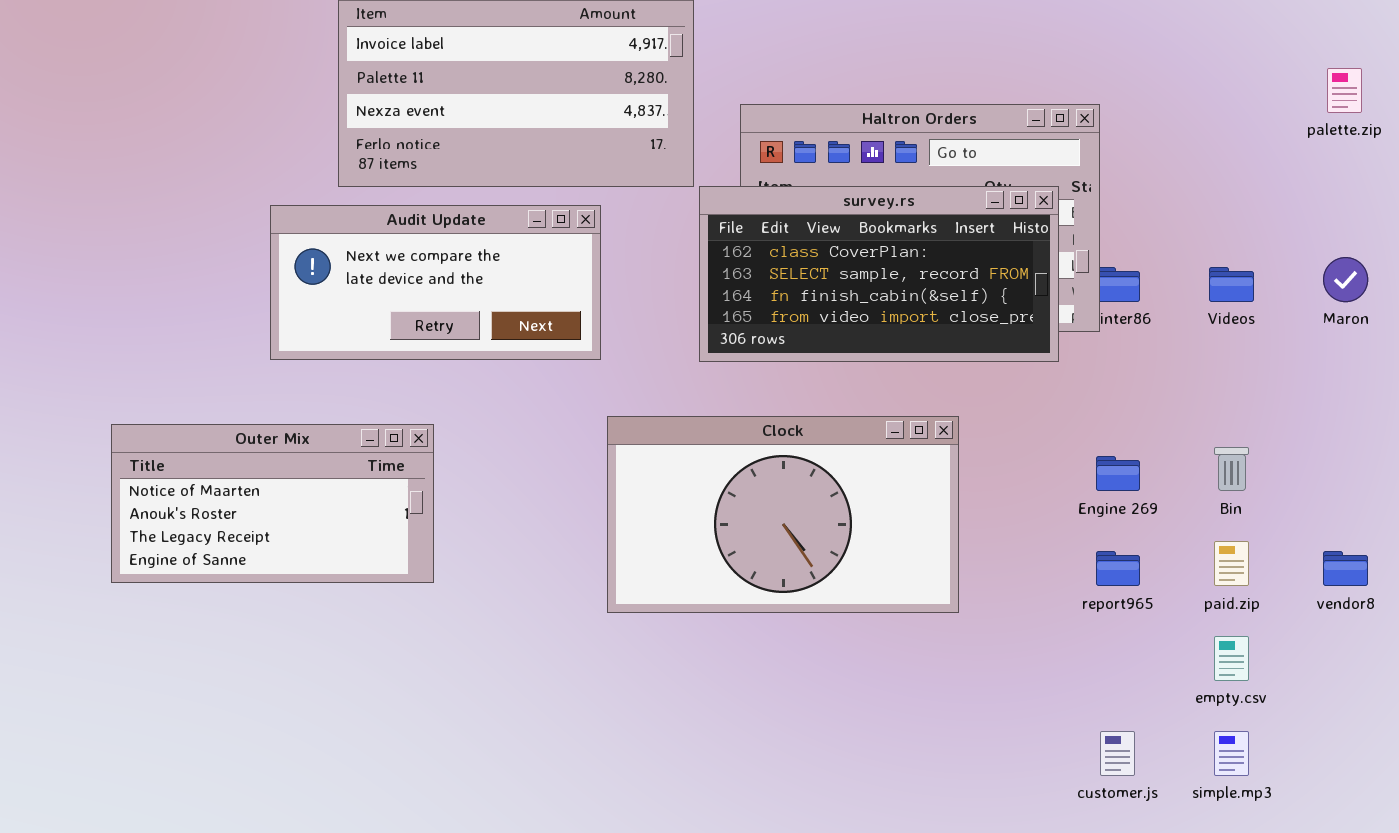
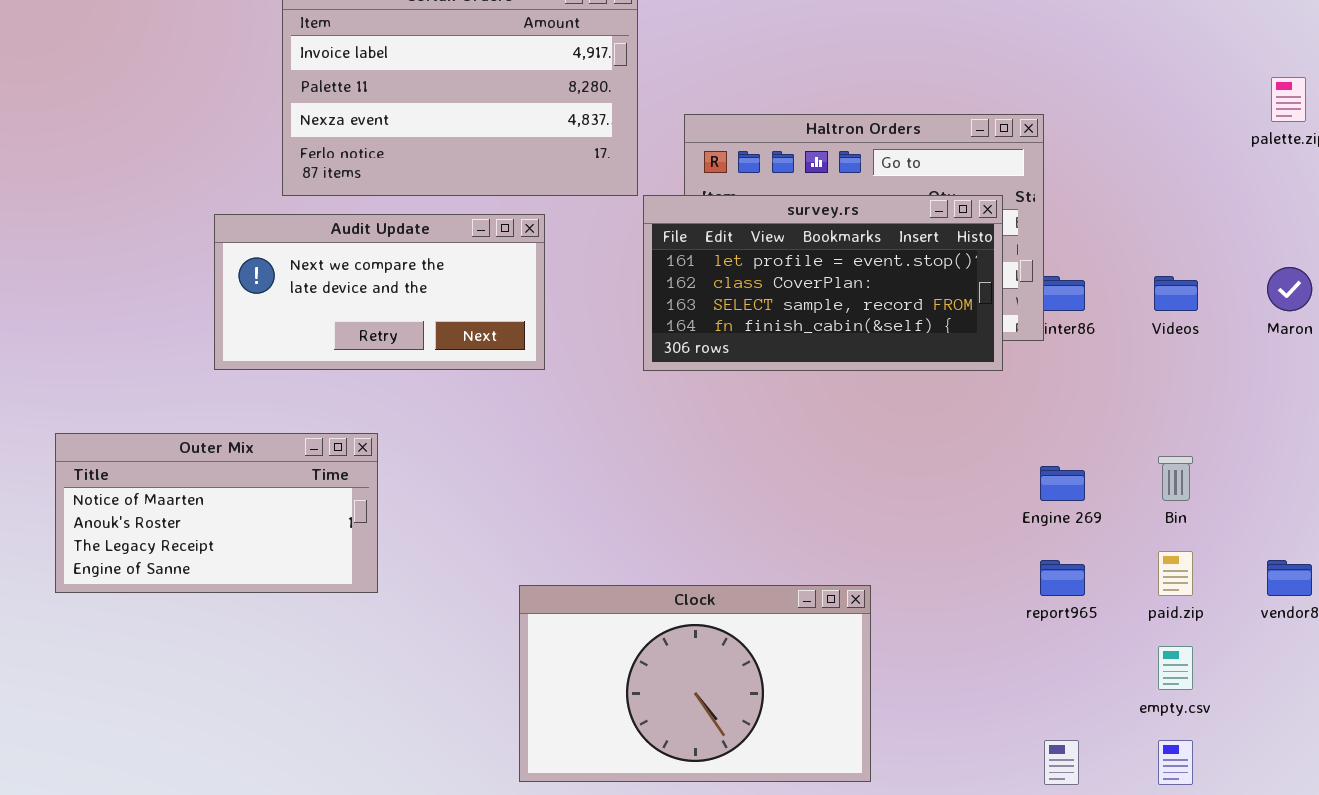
survey.rs: [699,186,1059,362] -> [643,195,1003,371], scrolled up 1 row
Clock: [607,416,959,613] -> [519,585,871,782], moved

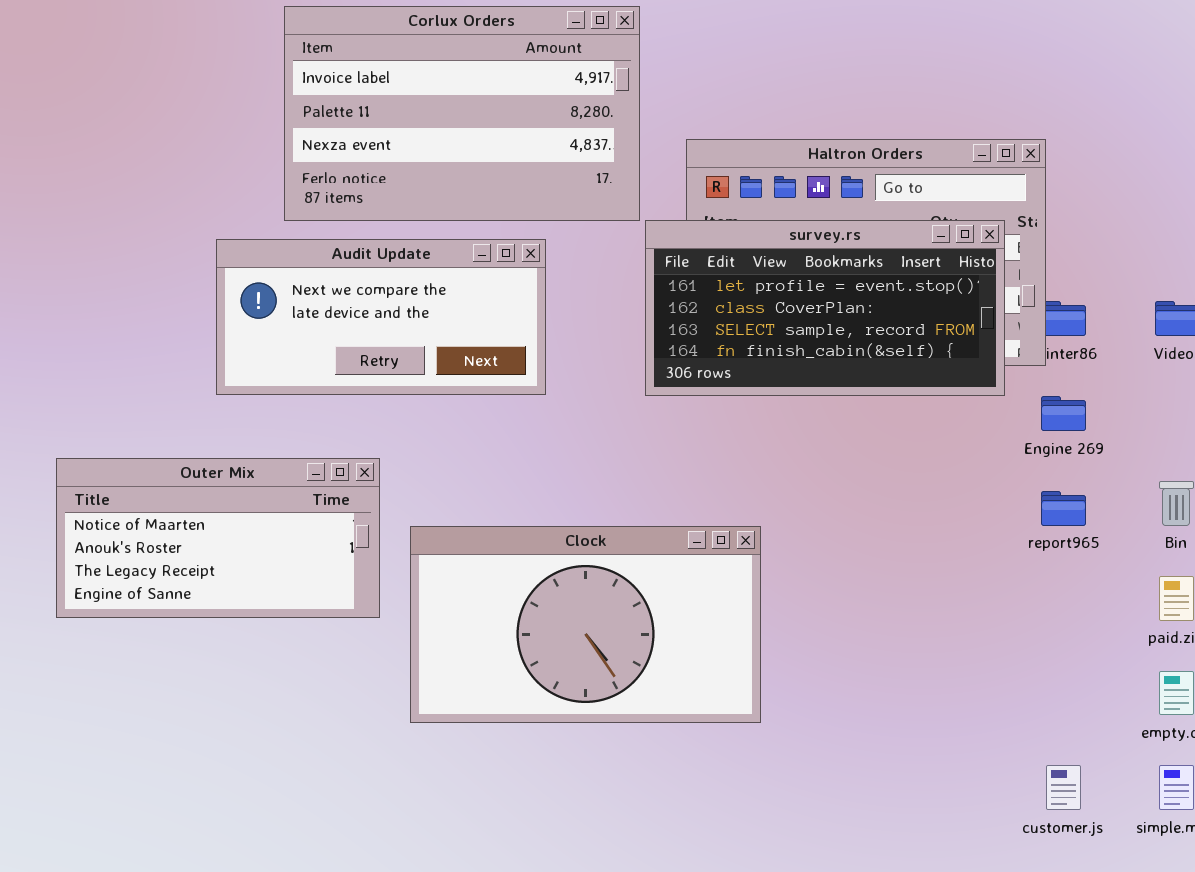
Engine 269: [1040,466,1085,501] -> [1041,396,1086,431], moved
report965: [1040,560,1085,596] -> [1041,491,1086,526], moved
Clock: [519,585,871,782] -> [410,526,761,723], moved

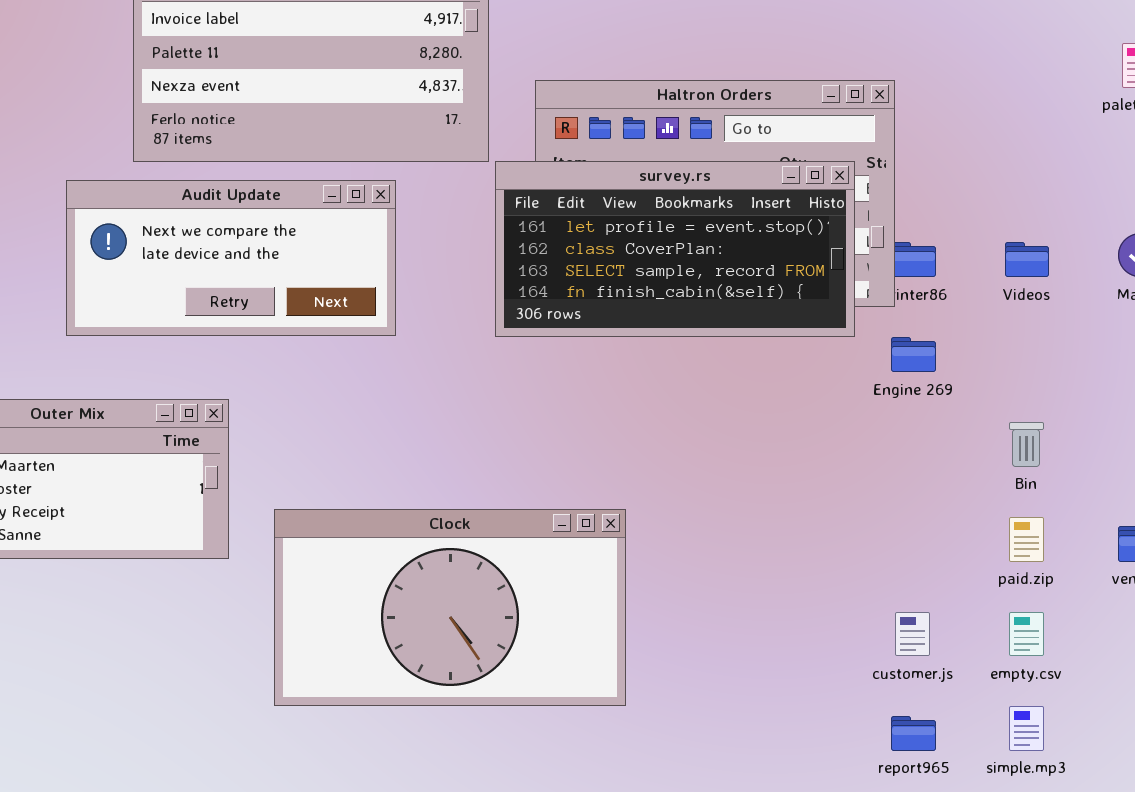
report965: [1041,491,1086,526] -> [891,716,936,751], moved
Clock: [410,526,761,723] -> [274,509,626,706], moved
customer.js: [1046,765,1081,810] -> [895,612,930,656], moved

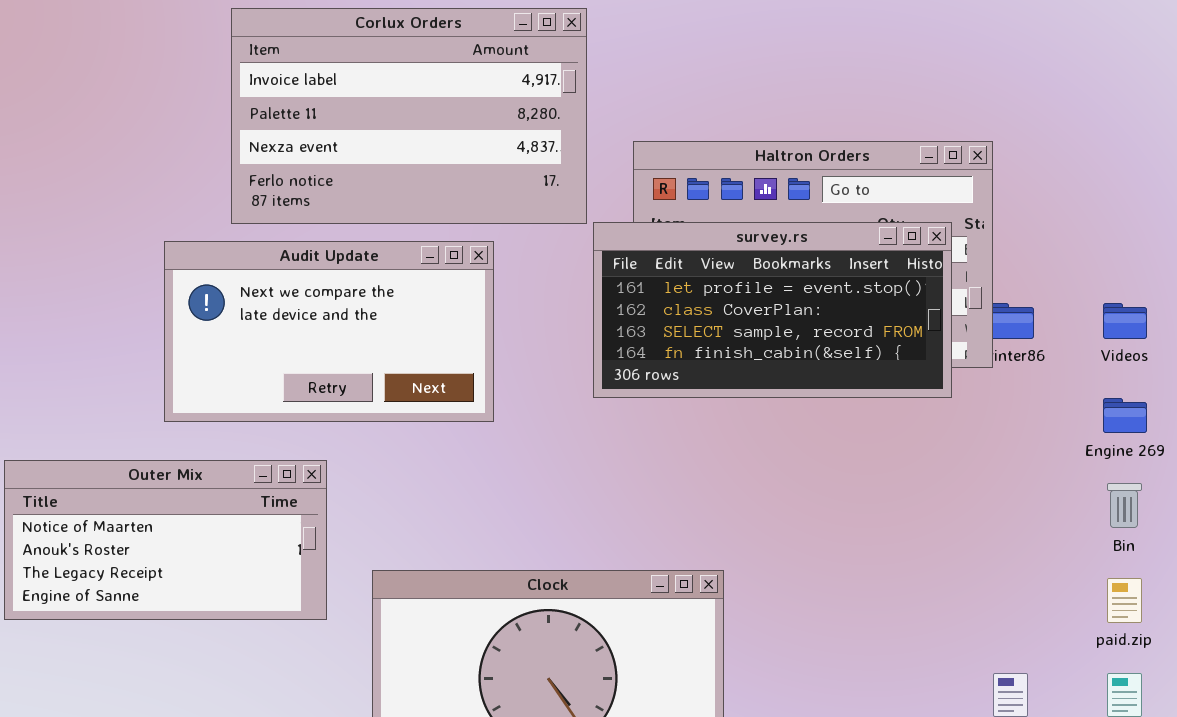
Audit Update: [66,180,396,336] -> [164,241,494,422], resized
Engine 269: [891,337,936,372] -> [1103,398,1147,433], moved

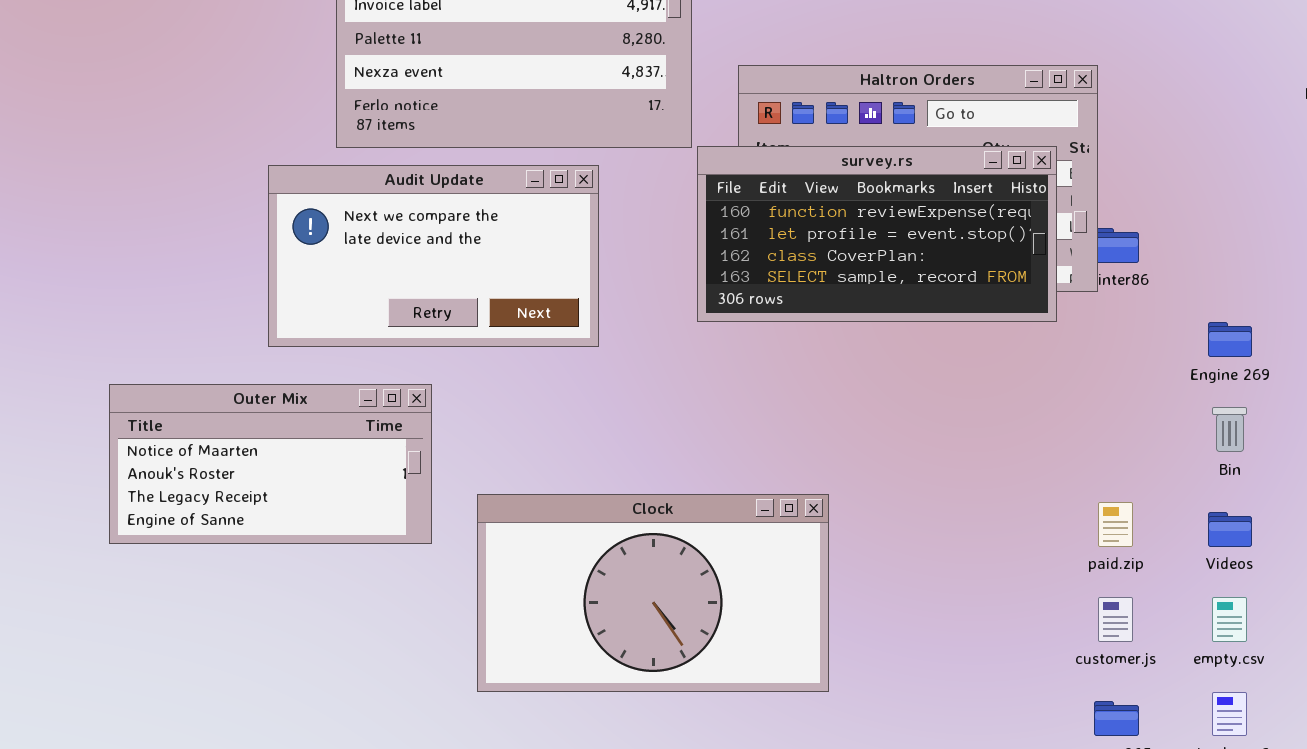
survey.rs: [593,222,952,398] -> [697,146,1057,322], scrolled up 1 row
Videos: [1103,303,1147,339] -> [1208,512,1252,547], moved
paid.zip: [1107,578,1142,623] -> [1098,502,1133,547], moved

